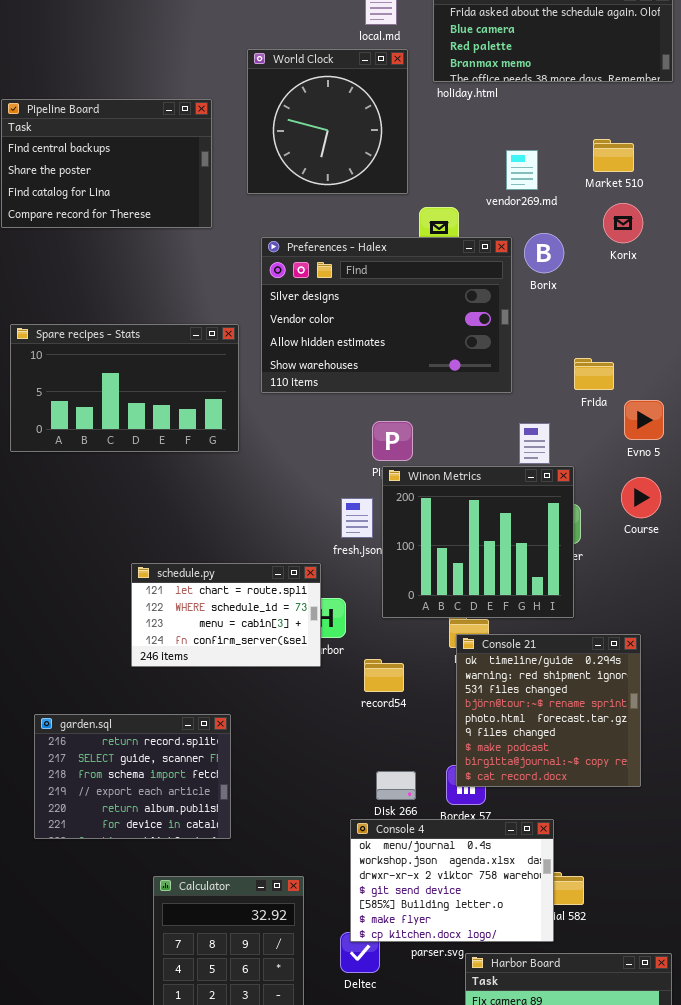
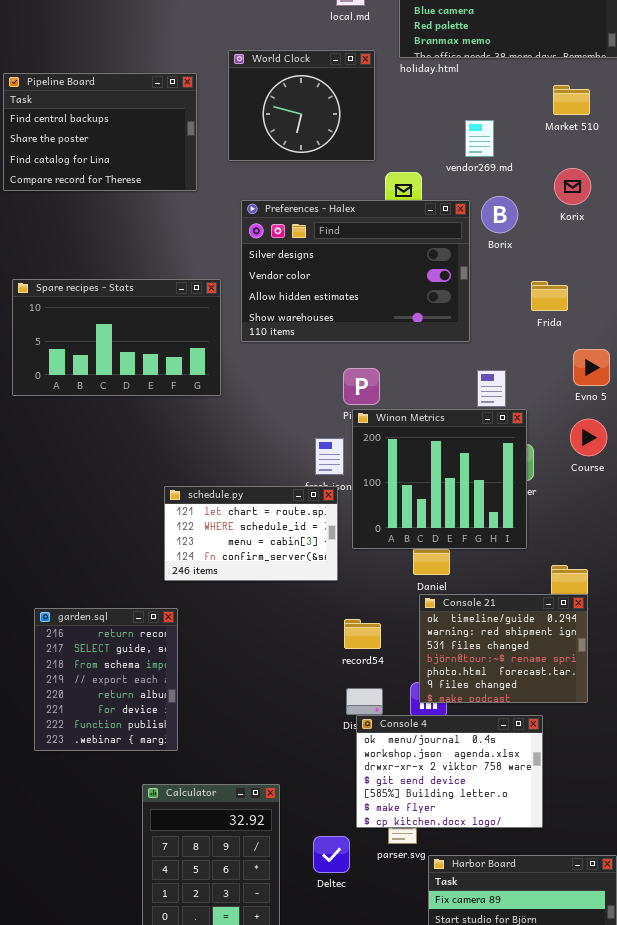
World Clock: [247,49,408,194] -> [228,50,375,161], resized
Market 510: [593,139,634,172] -> [553,85,590,115], moved
Frida: [574,358,614,390] -> [531,281,568,311], moved
schedule.py: [131,563,321,667] -> [164,486,338,581], moved
Console 21: [456,634,641,787] -> [419,594,588,703], resized
record54: [364,659,404,692] -> [344,619,381,649], moved
garden.sql: [34,714,231,839] -> [34,608,178,751], resized
Console 4: [350,819,554,942] -> [356,715,543,828], moved

